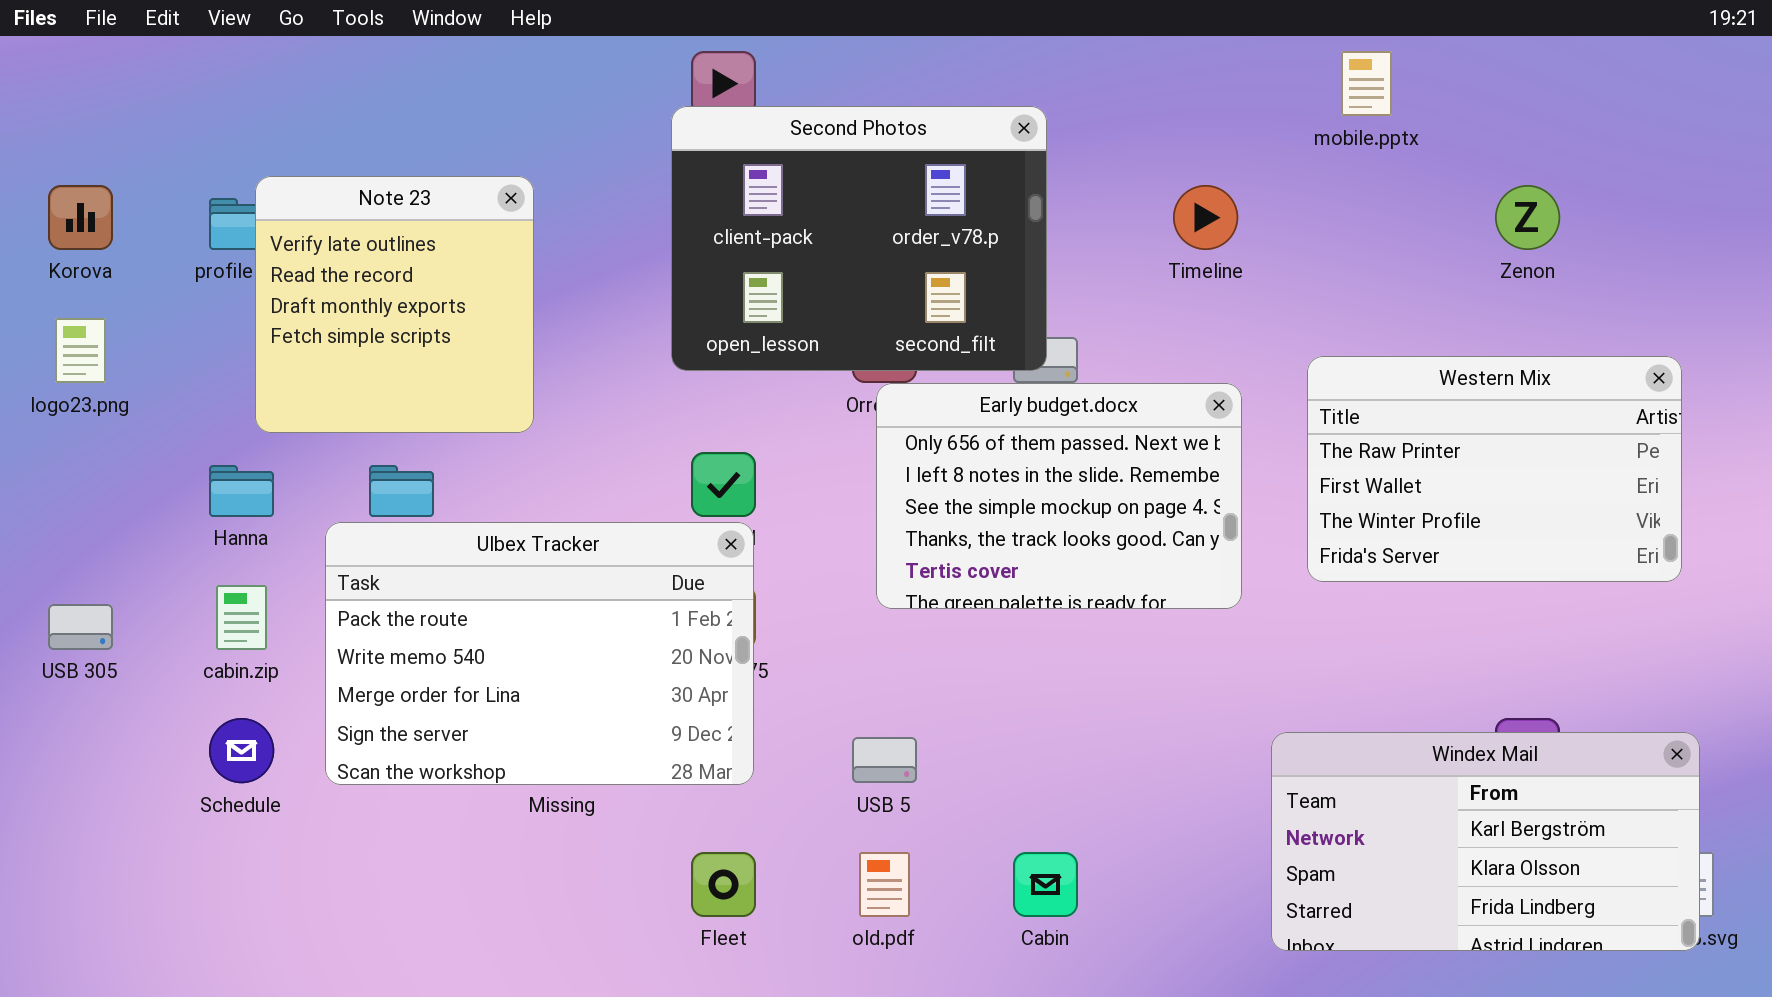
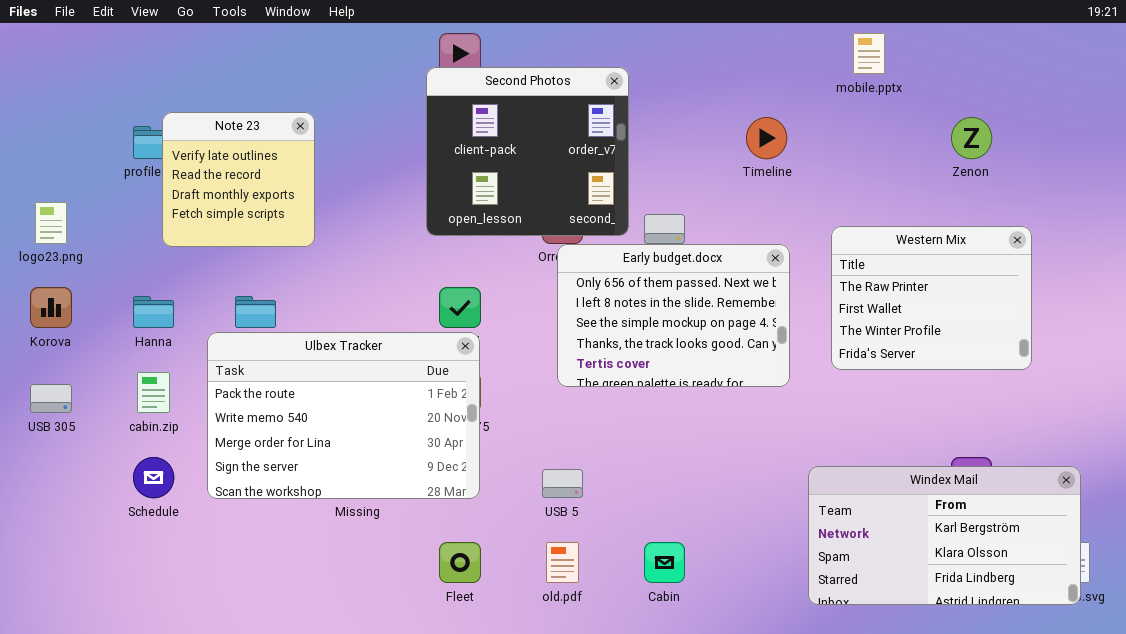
Second Photos: [671,106,1047,371] -> [426,67,629,236], resized
Note 23: [255,176,534,433] -> [162,112,315,247], resized
Korova: [48,185,113,250] -> [30,287,72,328], moved
Western Mix: [1307,356,1682,582] -> [831,226,1032,370], resized

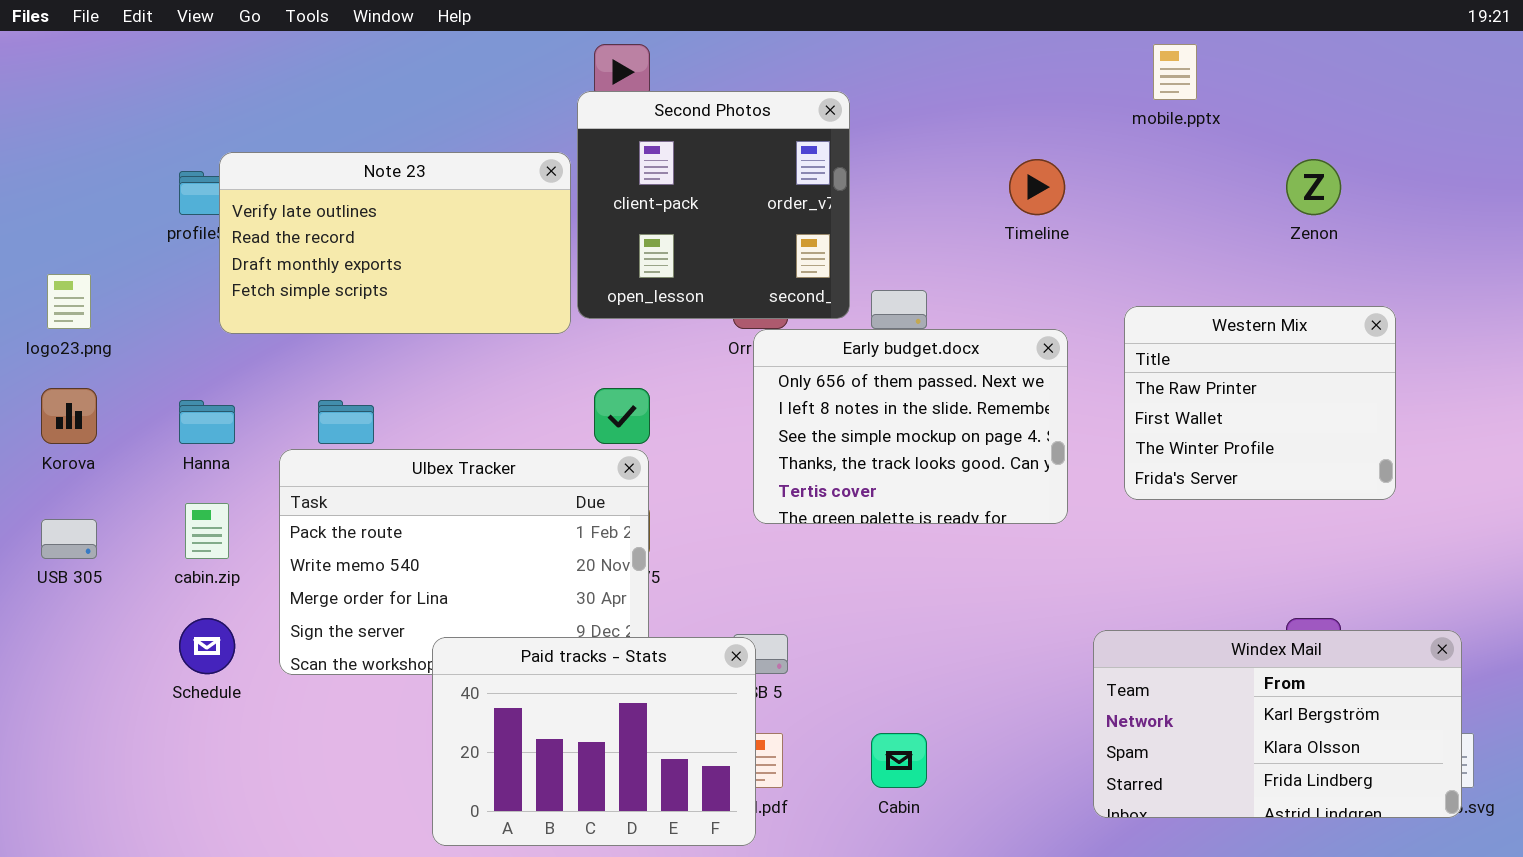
Note 23: [162,112,315,247] -> [219,152,571,334], resized
Paid tracks - Stats: none -> [432,637,756,846], opened

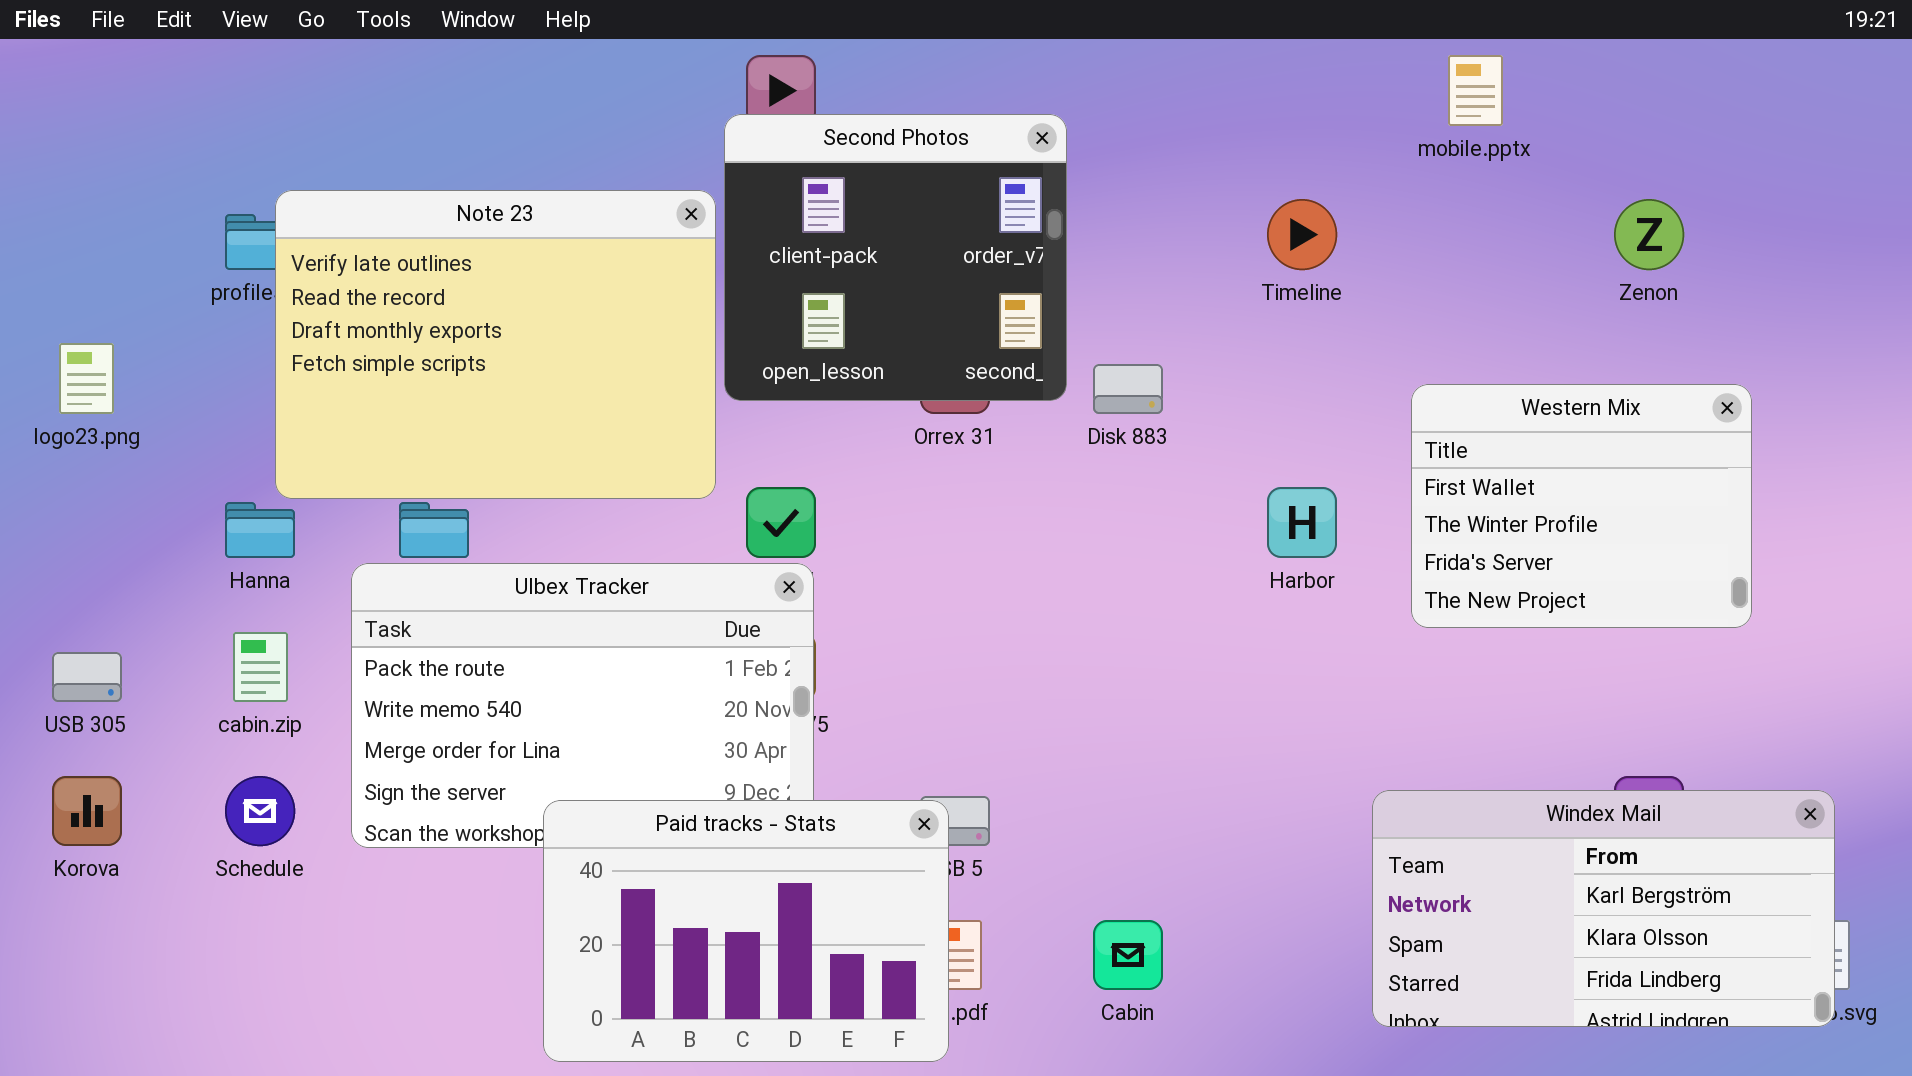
Note 23: [219,152,571,334] -> [275,190,716,499], resized
Western Mix: [1124,306,1396,500] -> [1411,384,1752,628], scrolled down 1 row
Early budget.docx: [753,329,1068,524] -> none, closed
Korova: [41,388,97,444] -> [52,776,122,846], moved

